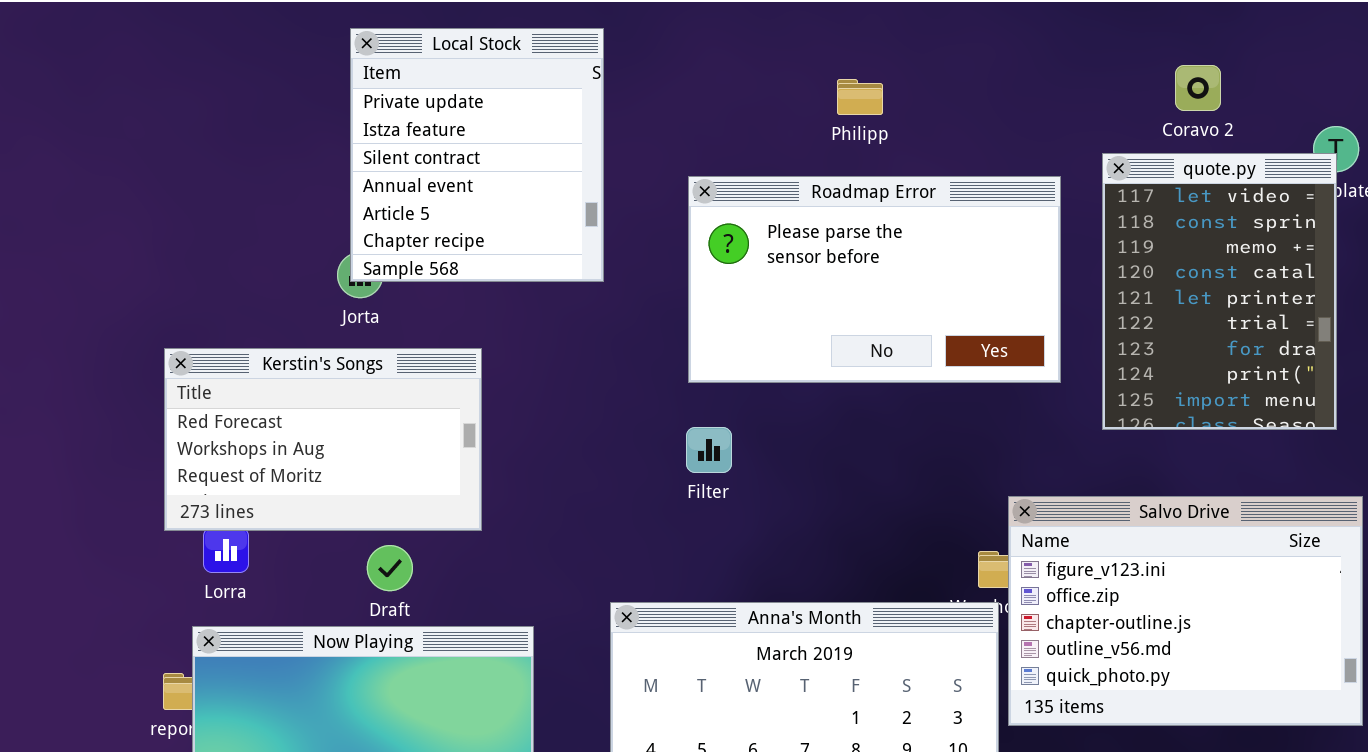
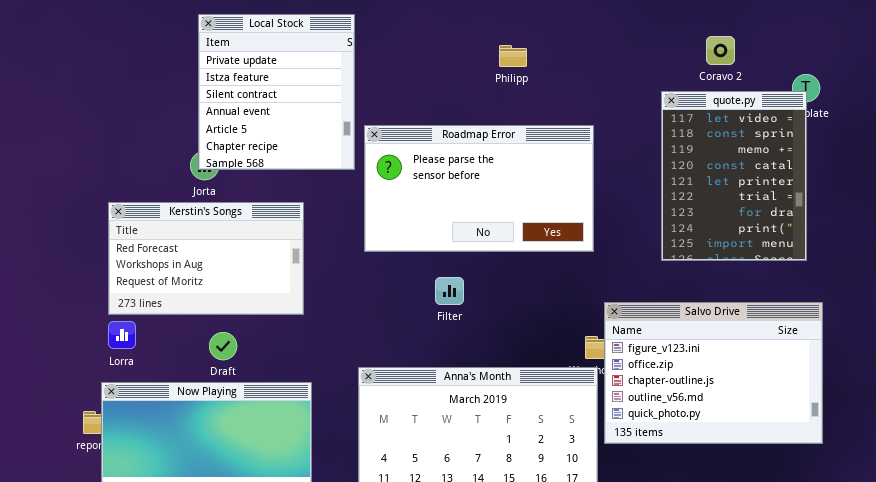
Roadmap Error: [688,176,1061,383] -> [364,125,594,252], moved
Kerstin's Songs: [164,348,482,531] -> [108,202,304,315], moved
Filter: [686,427,732,473] -> [435,277,464,305], moved

